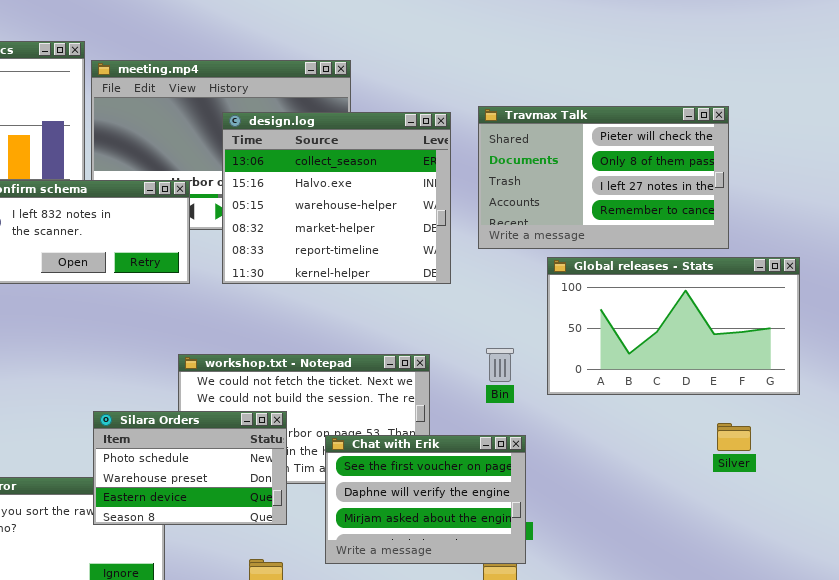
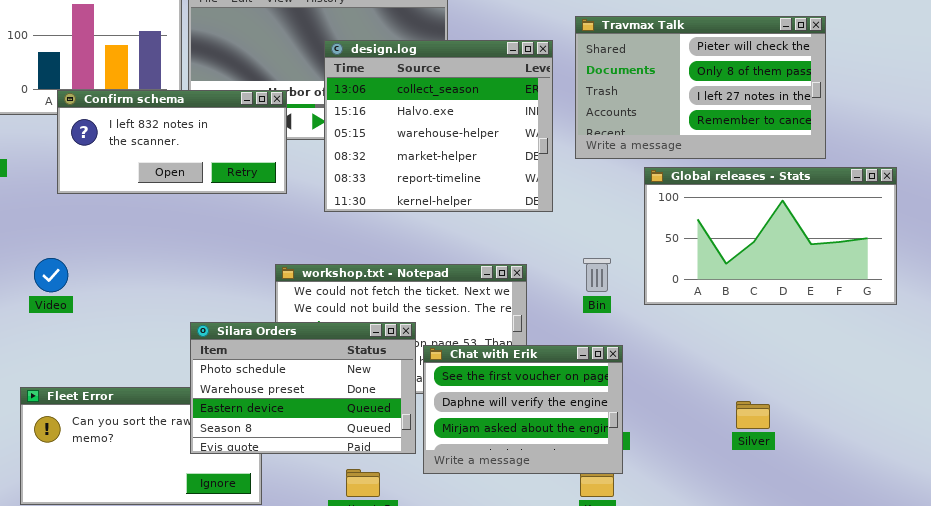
design.log: [222,112,451,284] -> [324,40,553,212], moved
Silara Orders: [93,411,287,525] -> [190,322,416,454], resized
Silver: [717,423,751,451] -> [736,401,770,429], moved

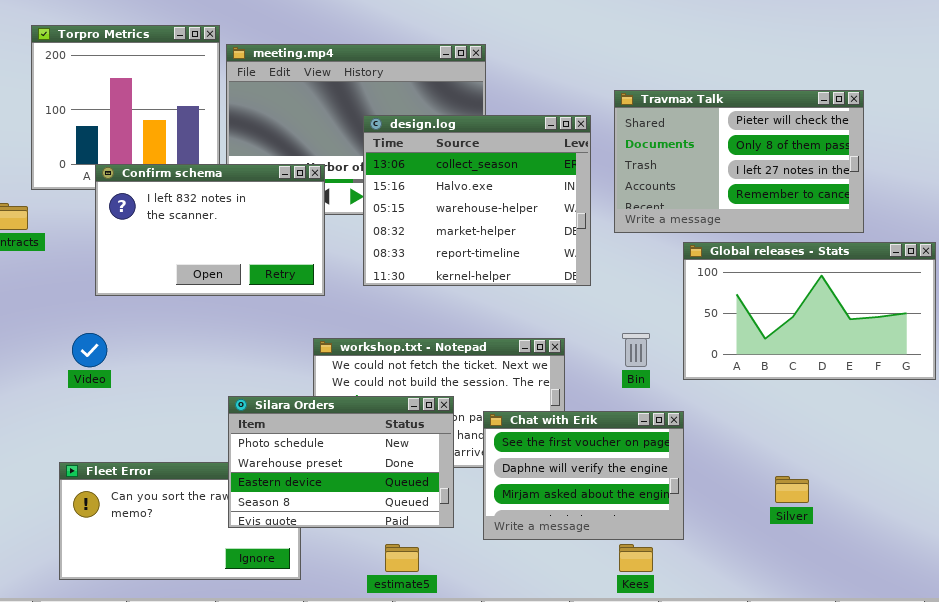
Confirm schema: [57,90,287,194] -> [95,164,325,296], resized
Chat with Erik: [423,345,623,474] -> [483,411,684,540], moved

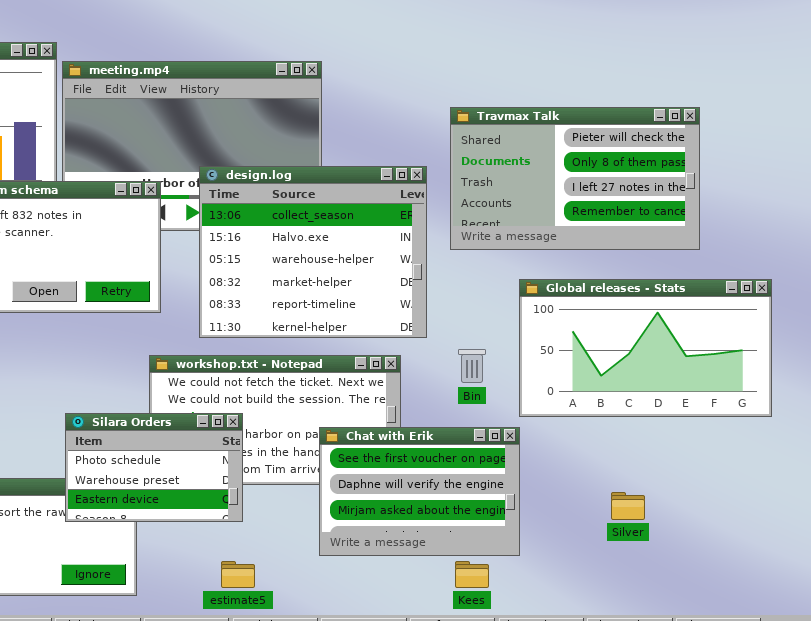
design.log: [363,115,591,286] -> [199,166,427,338], moved
Global releases - Stats: [683,242,936,380] -> [519,279,772,417], moved
Silara Orders: [228,396,454,528] -> [65,413,243,522], resized

